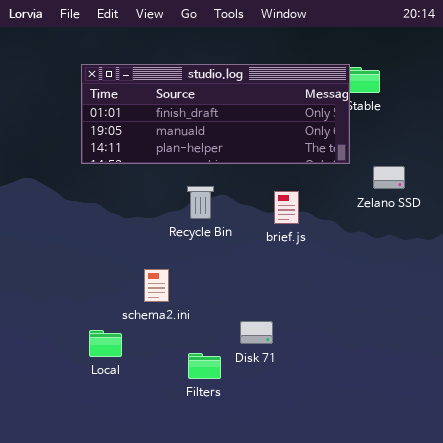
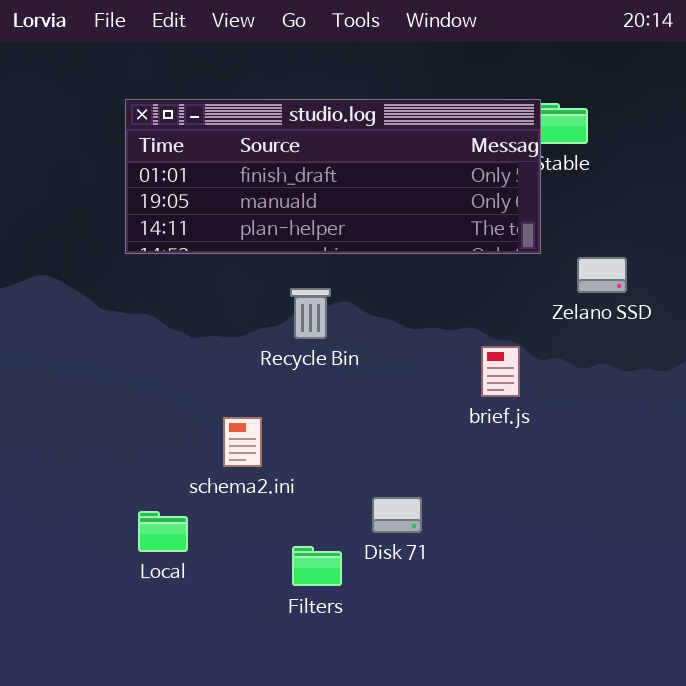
brief.js: [274,191,299,224] -> [481,346,520,397], moved

